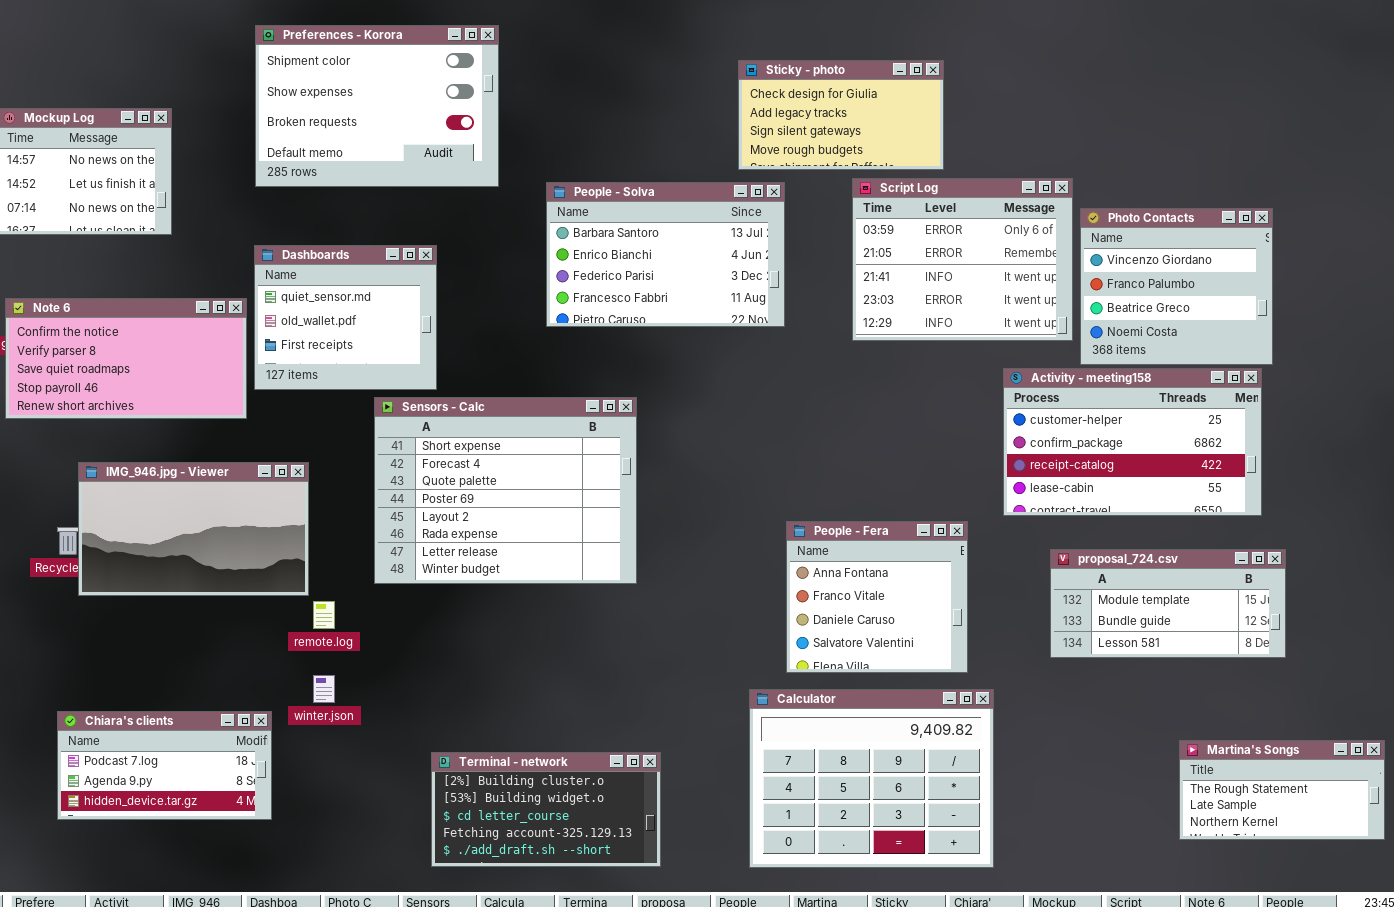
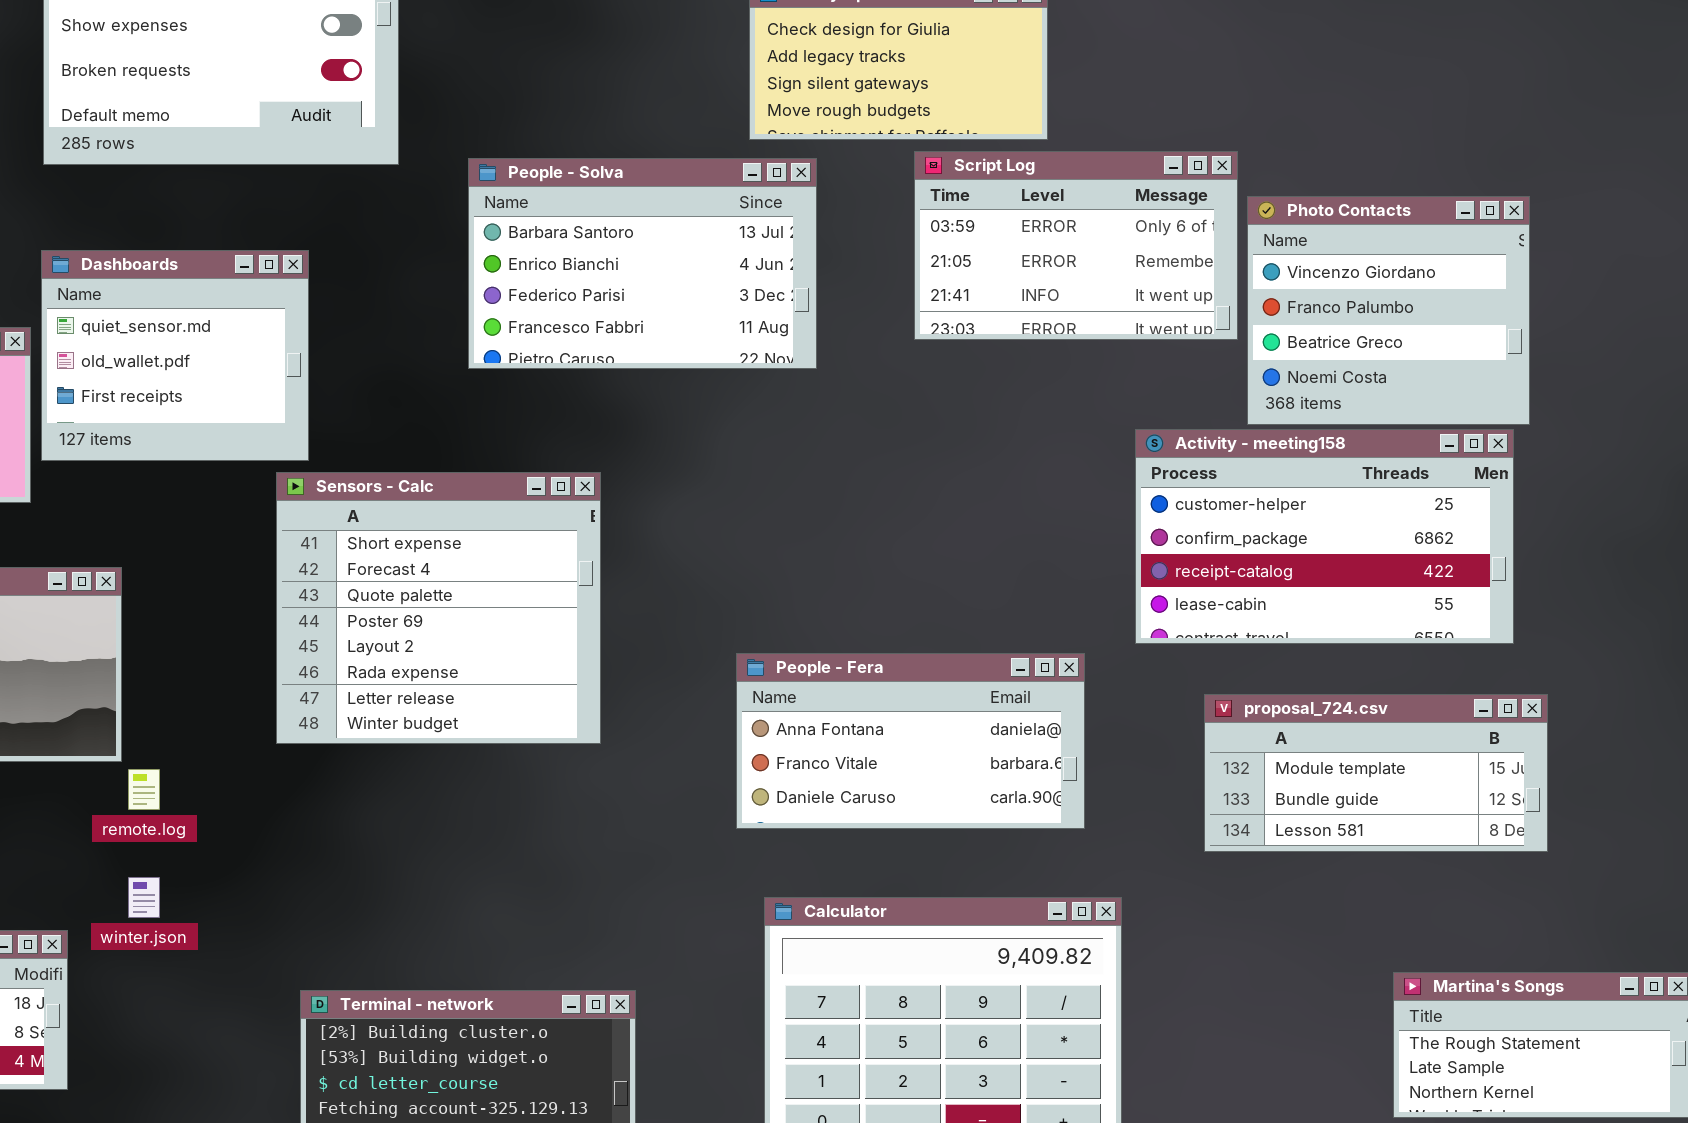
Script Log: [852,178,1073,341] -> [914,151,1238,340], resized
Sensors - Calc: [374,397,637,584] -> [276,472,601,744], resized
People - Fera: [786,521,968,673] -> [736,653,1085,829], resized

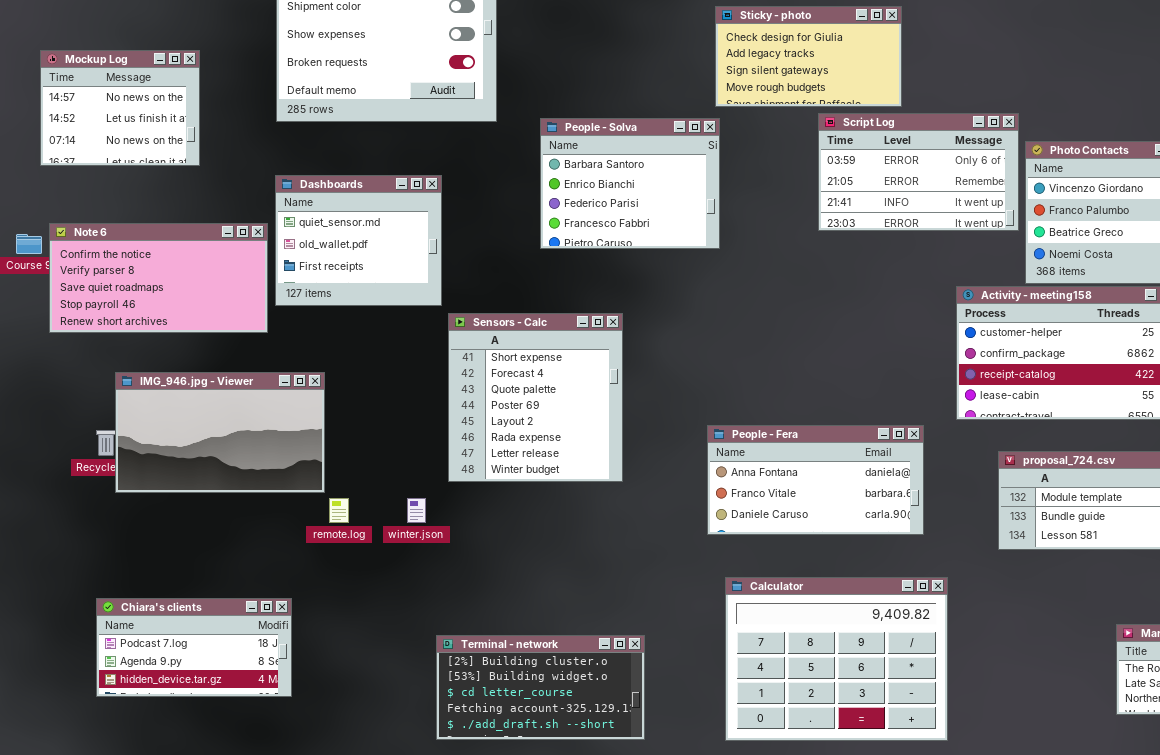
People - Solva: [468,158,817,369] -> [540,118,720,249], resized
Sensors - Calc: [276,472,601,744] -> [448,313,623,482], resized
winter.json: [128,877,160,918] -> [407,498,426,523], moved

